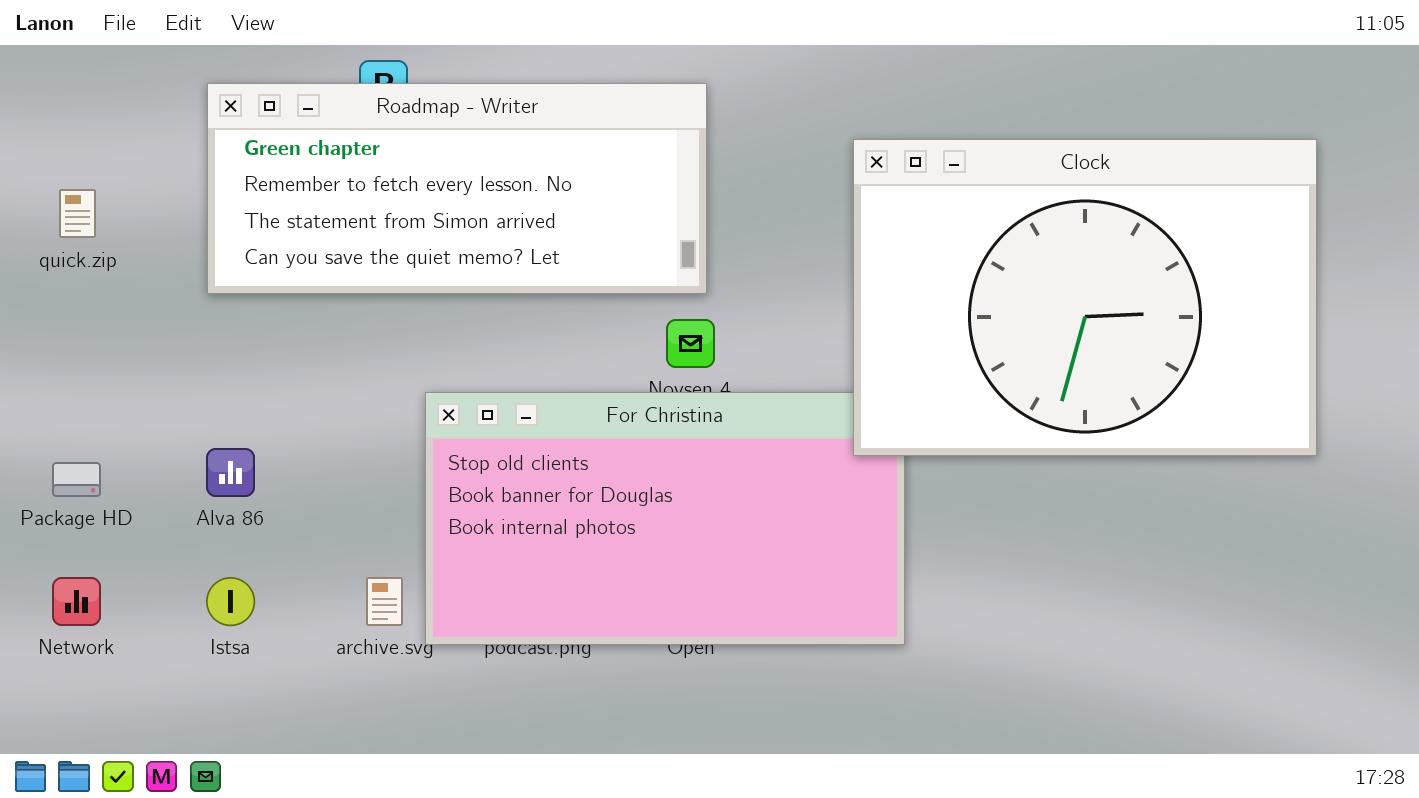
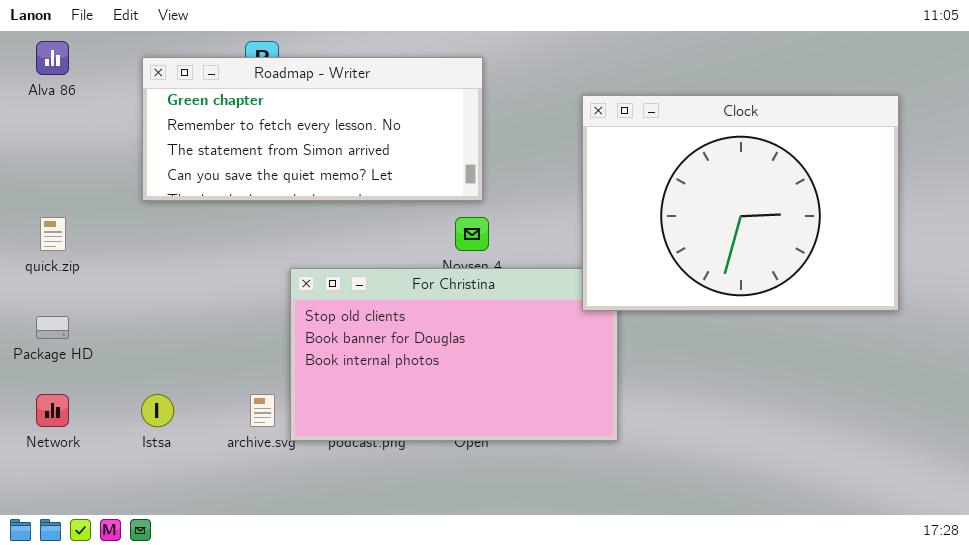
quick.zip: [59,189,96,238] -> [40,217,66,251], moved
Alva 86: [206,448,255,497] -> [36,41,69,75], moved

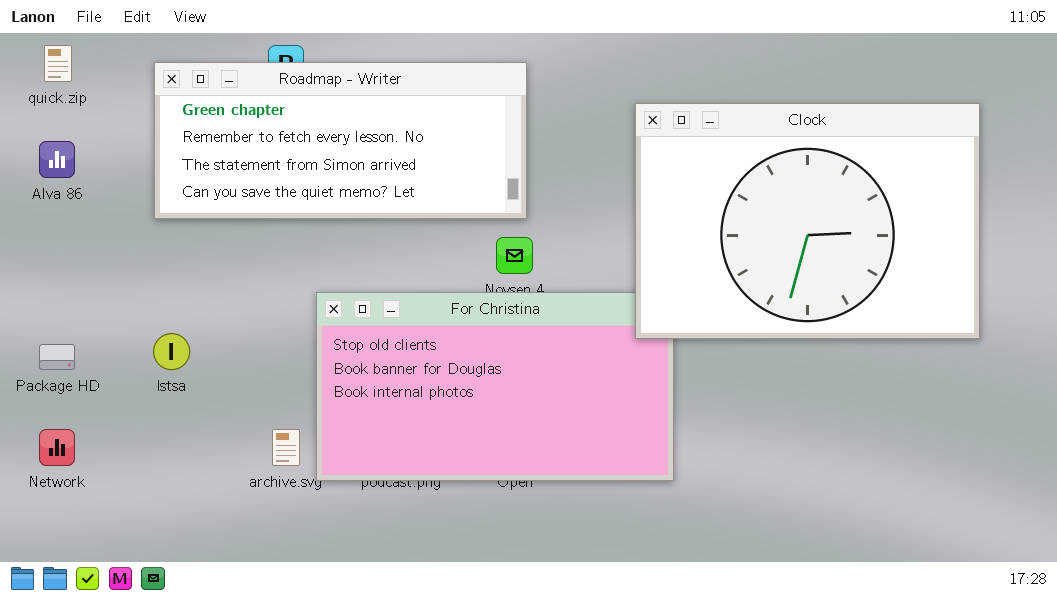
Alva 86: [36,41,69,75] -> [39,141,75,178], moved
quick.zip: [40,217,66,251] -> [44,45,72,82], moved
Istsa: [141,394,174,427] -> [153,333,190,370], moved

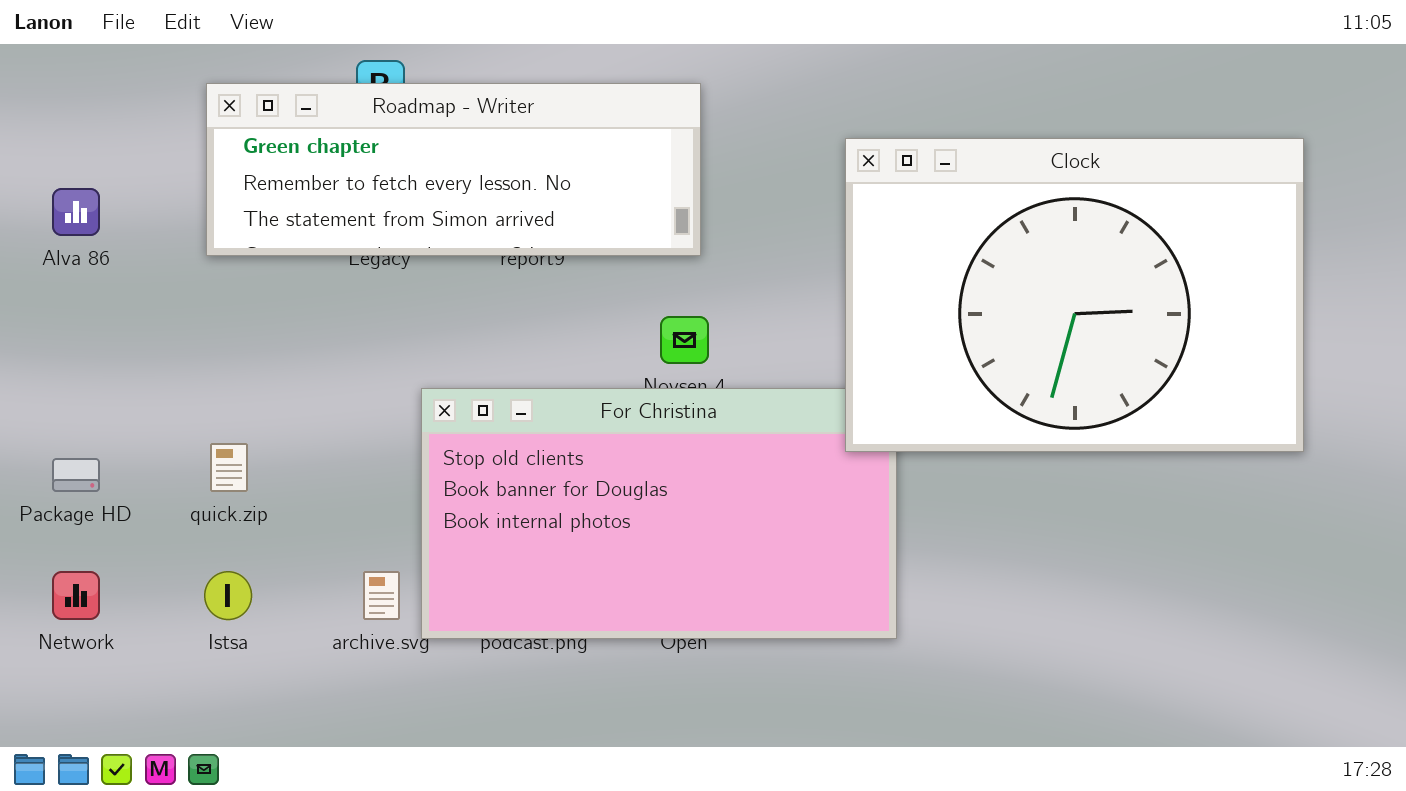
quick.zip: [44,45,72,82] -> [210,443,248,492], moved
Roadmap - Writer: [154,62,527,219] -> [206,83,701,256], resized
Istsa: [153,333,190,370] -> [204,571,252,620], moved

